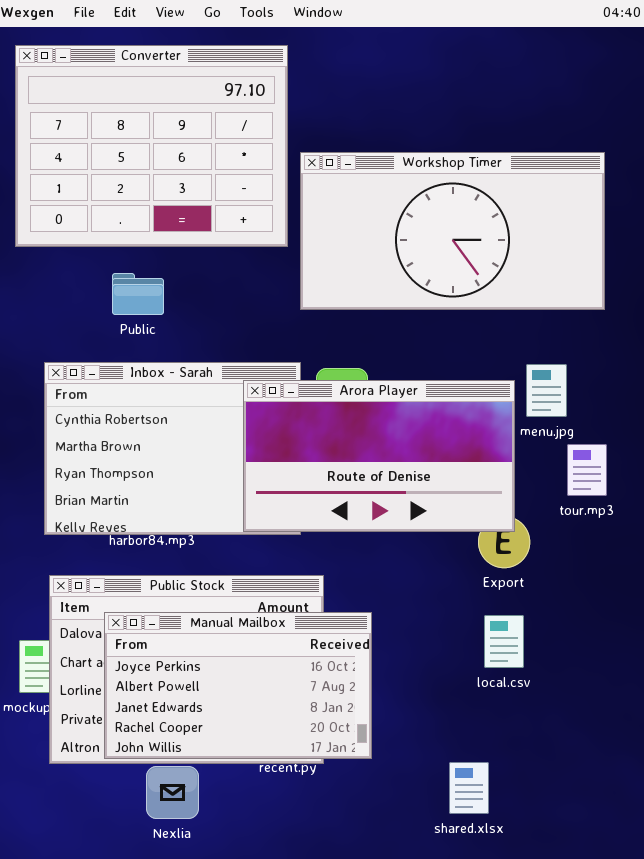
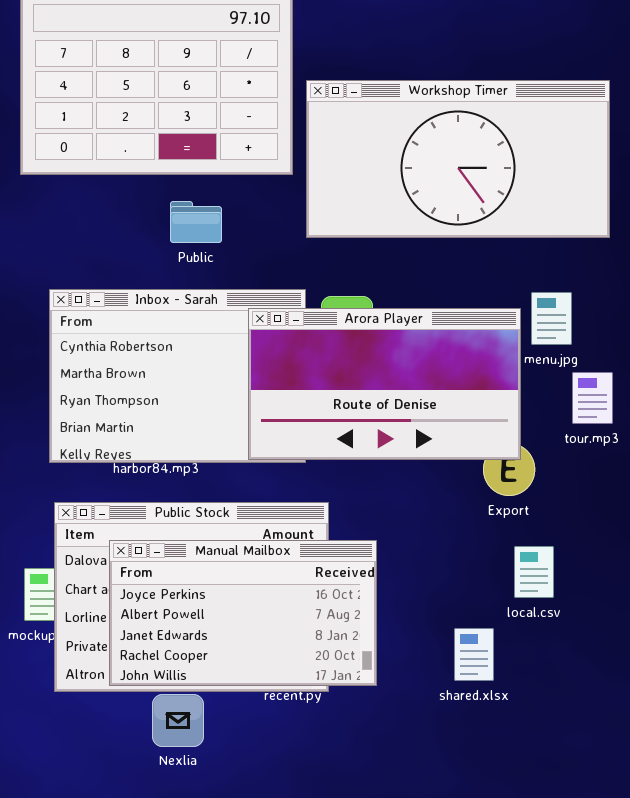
Public: [112,273,164,315] -> [170,201,222,243], moved
local.csv: [484,615,524,668] -> [514,546,554,598], moved
shared.xlsx: [449,762,489,814] -> [454,628,494,681], moved

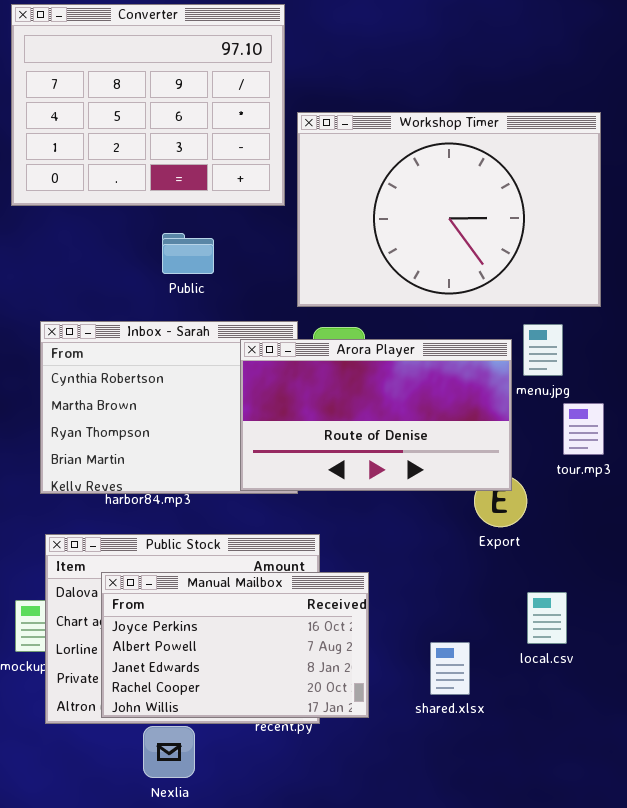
Workshop Timer: [306,80,610,238] -> [297,112,601,307], resized
local.csv: [514,546,554,598] -> [527,592,567,644], moved
shared.xlsx: [454,628,494,681] -> [430,642,470,695], moved

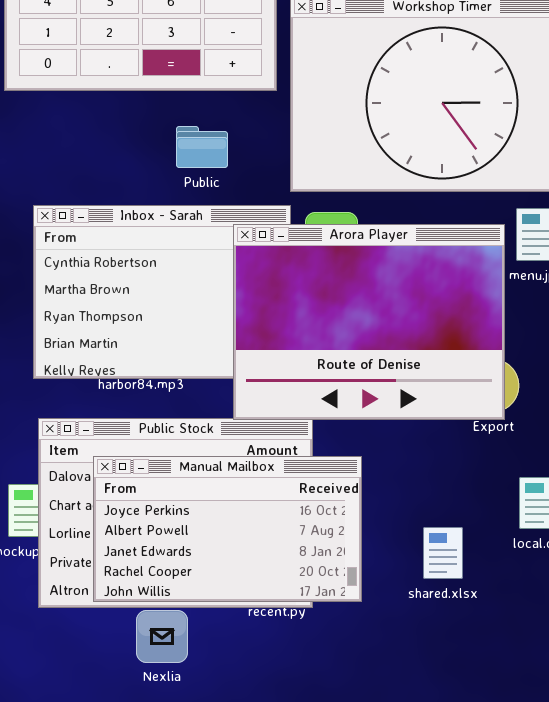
Public: [162,233,214,274] -> [176,126,228,168], moved
Arora Player: [240,339,512,491] -> [233,224,505,420], resized

